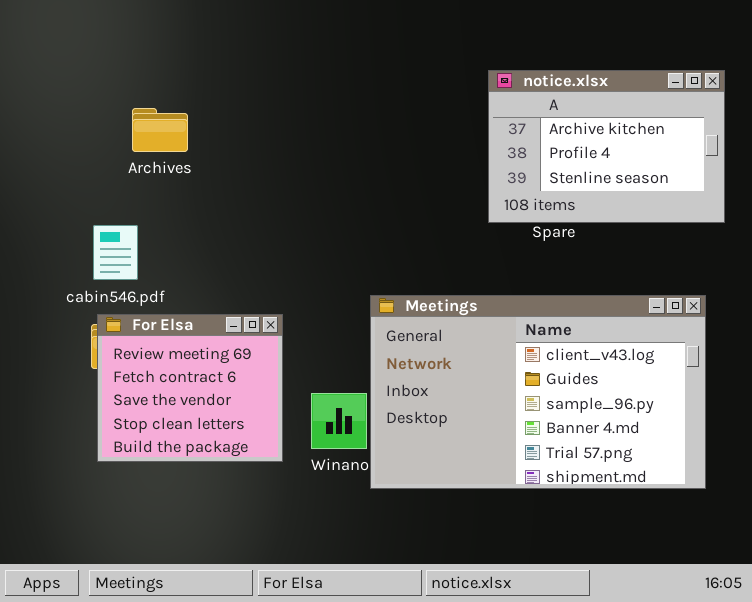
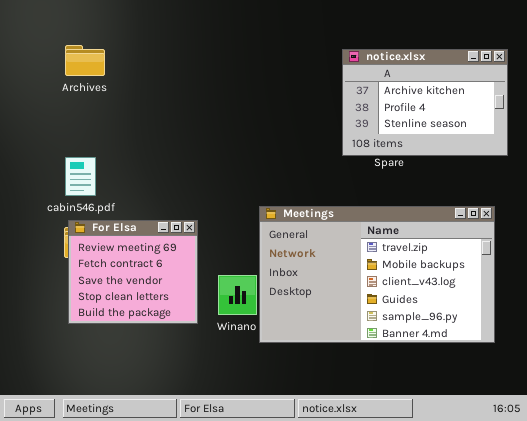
Archives: [132,108,188,152] -> [65,45,105,76], moved
Meetings: [370,295,706,489] -> [259,206,495,343], scrolled up 2 rows

